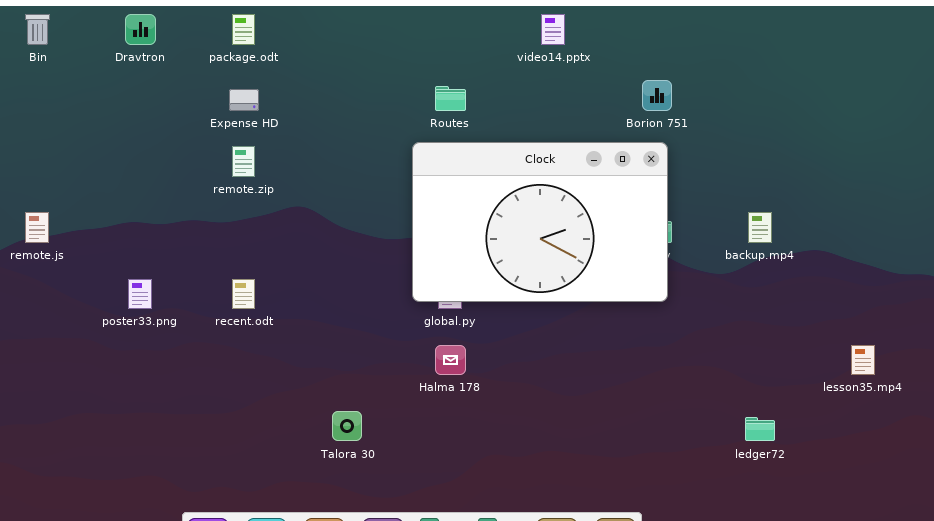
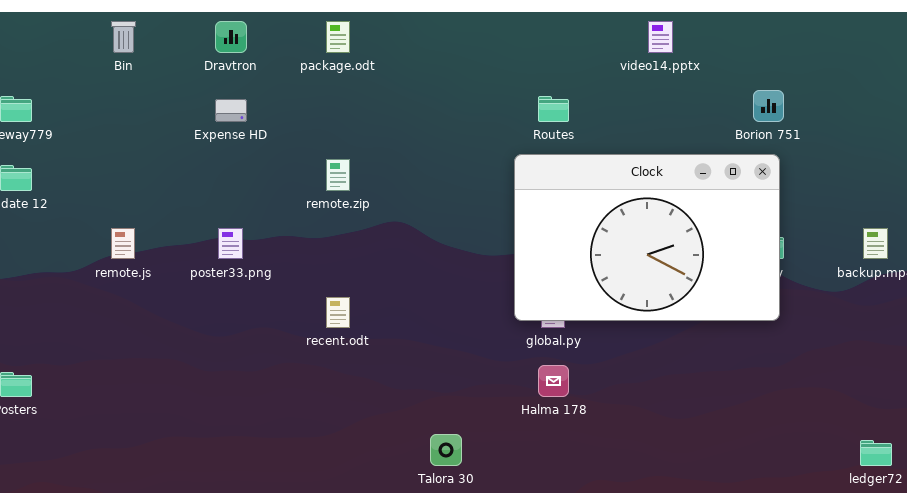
Expense HD: [229,89,259,111] -> [215,99,247,122], moved
poster33.png: [128,279,152,309] -> [218,228,243,259], moved

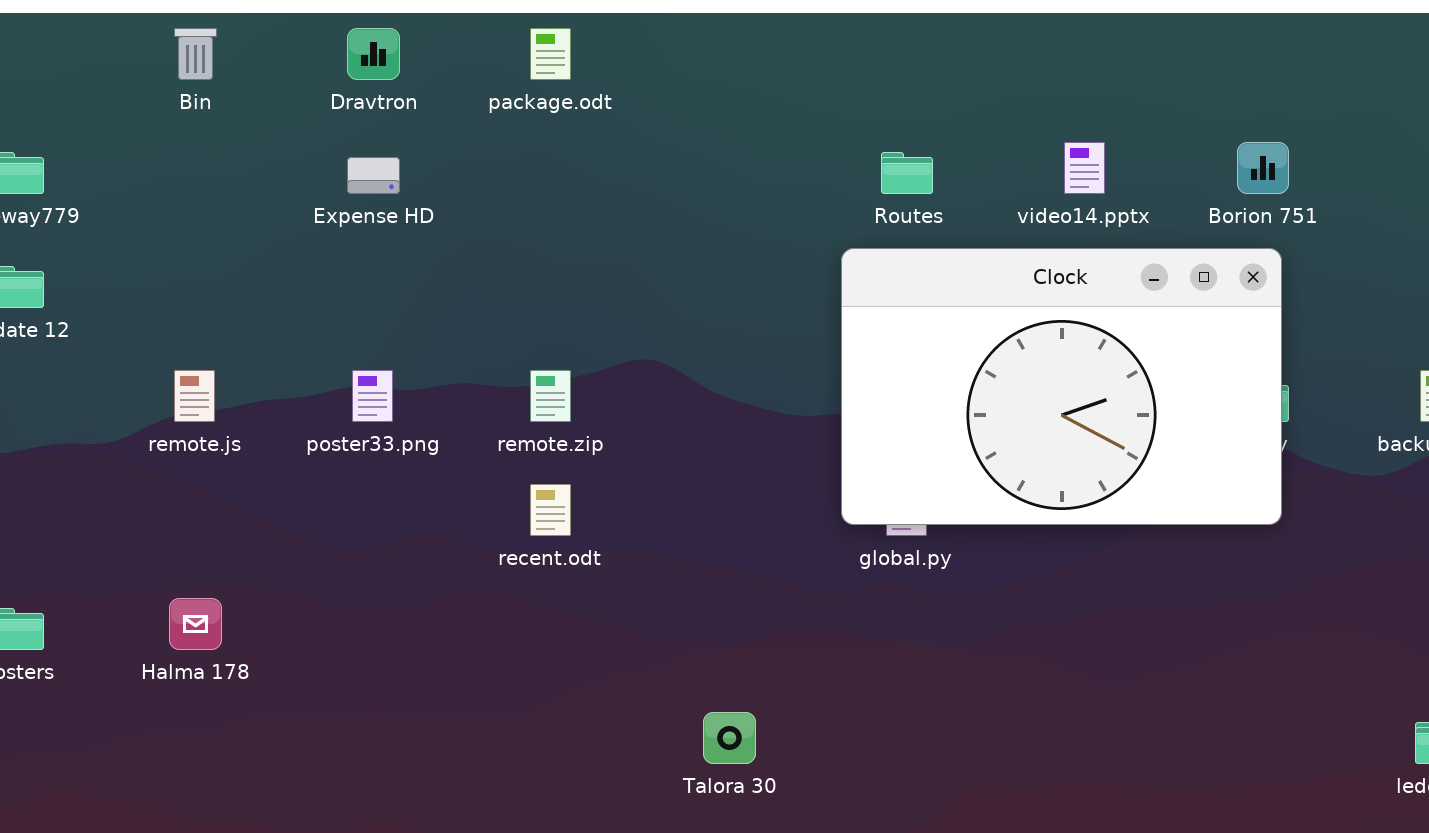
video14.pptx: [648,21,673,53] -> [1064,142,1105,194], moved
remote.zip: [326,159,350,191] -> [530,370,571,422], moved
Halma 178: [538,365,569,397] -> [169,598,222,650], moved

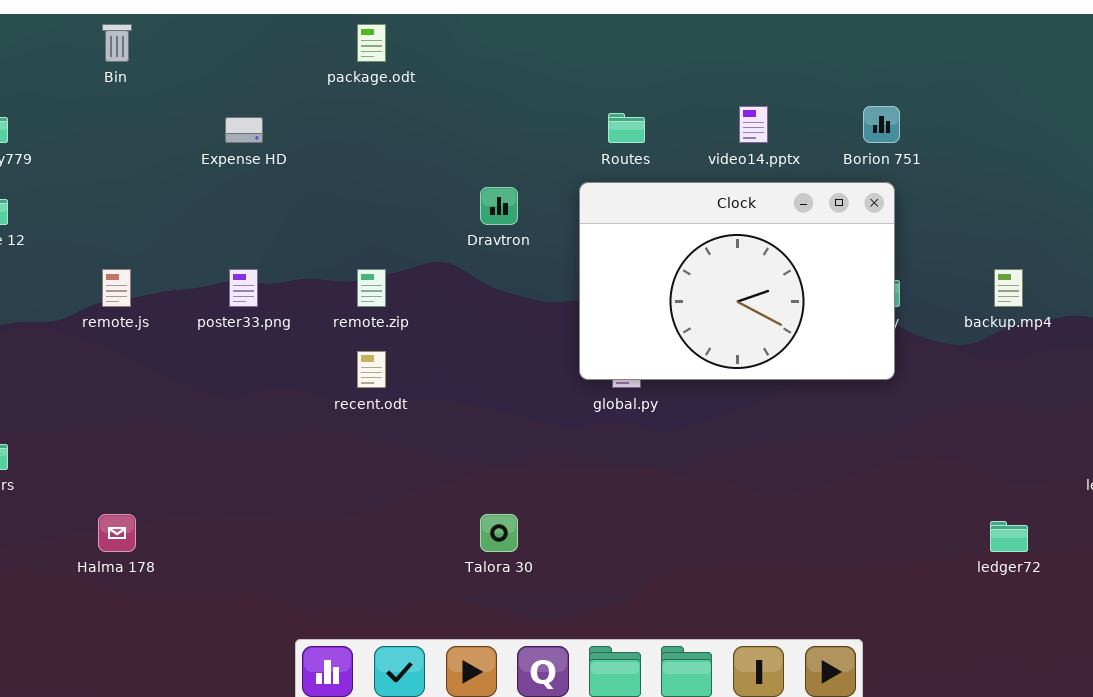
Dravtron: [347,28,400,80] -> [480,187,518,225], moved
Halma 178: [169,598,222,650] -> [98,514,136,552], moved

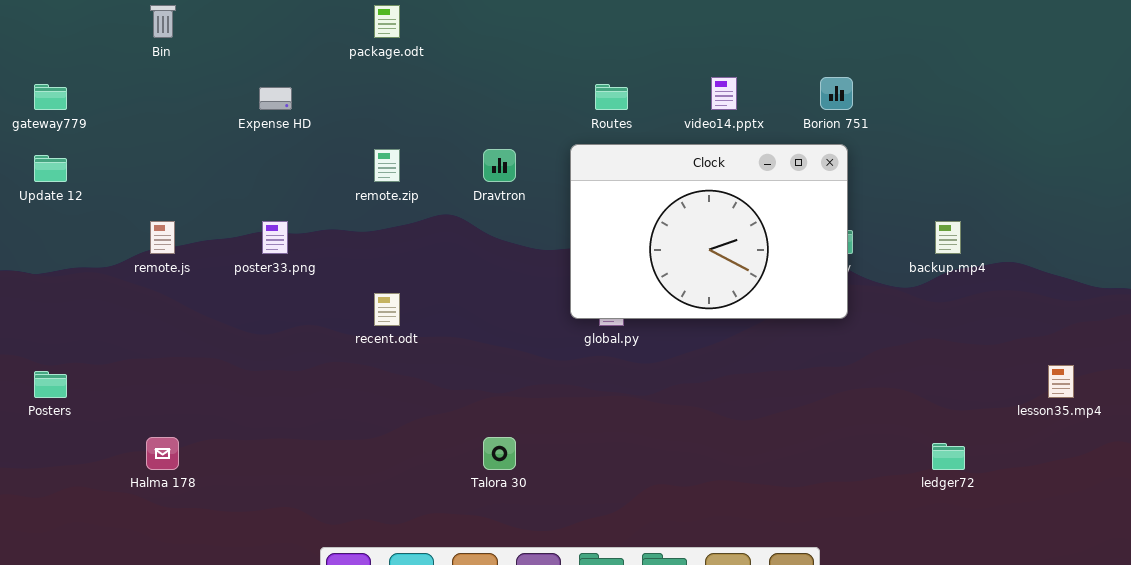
remote.zip: [357,269,386,307] -> [374,149,400,182], moved

